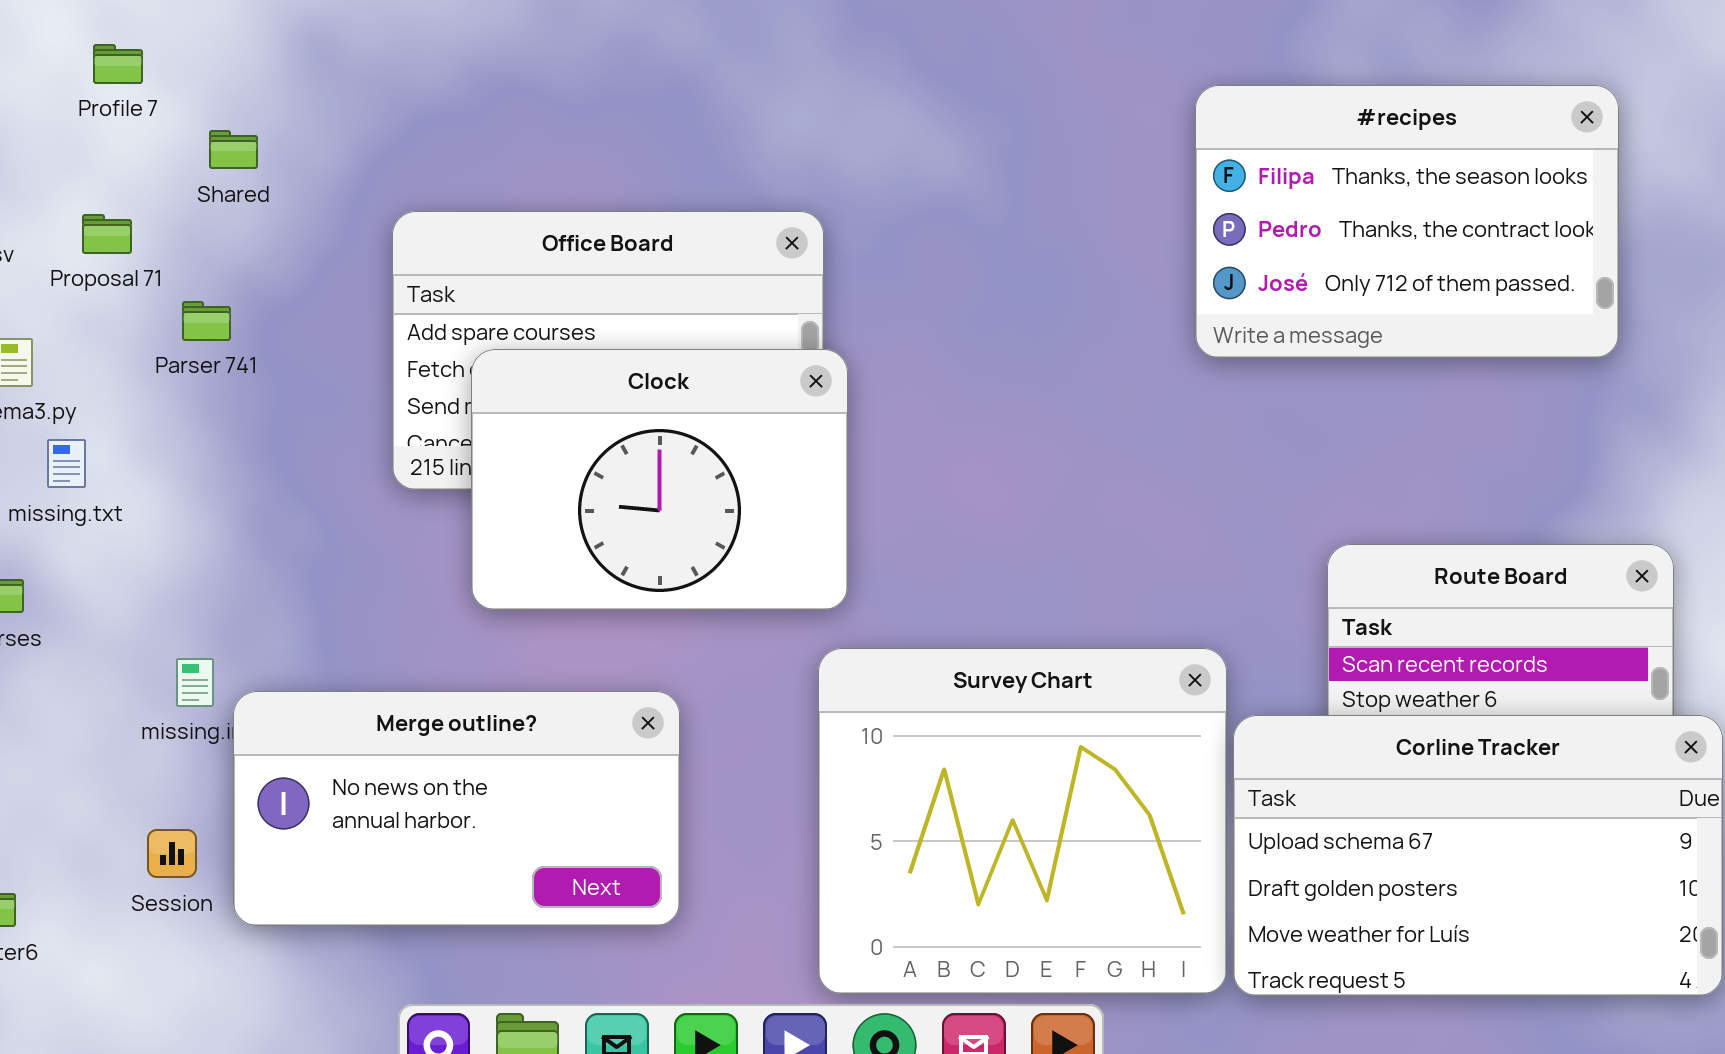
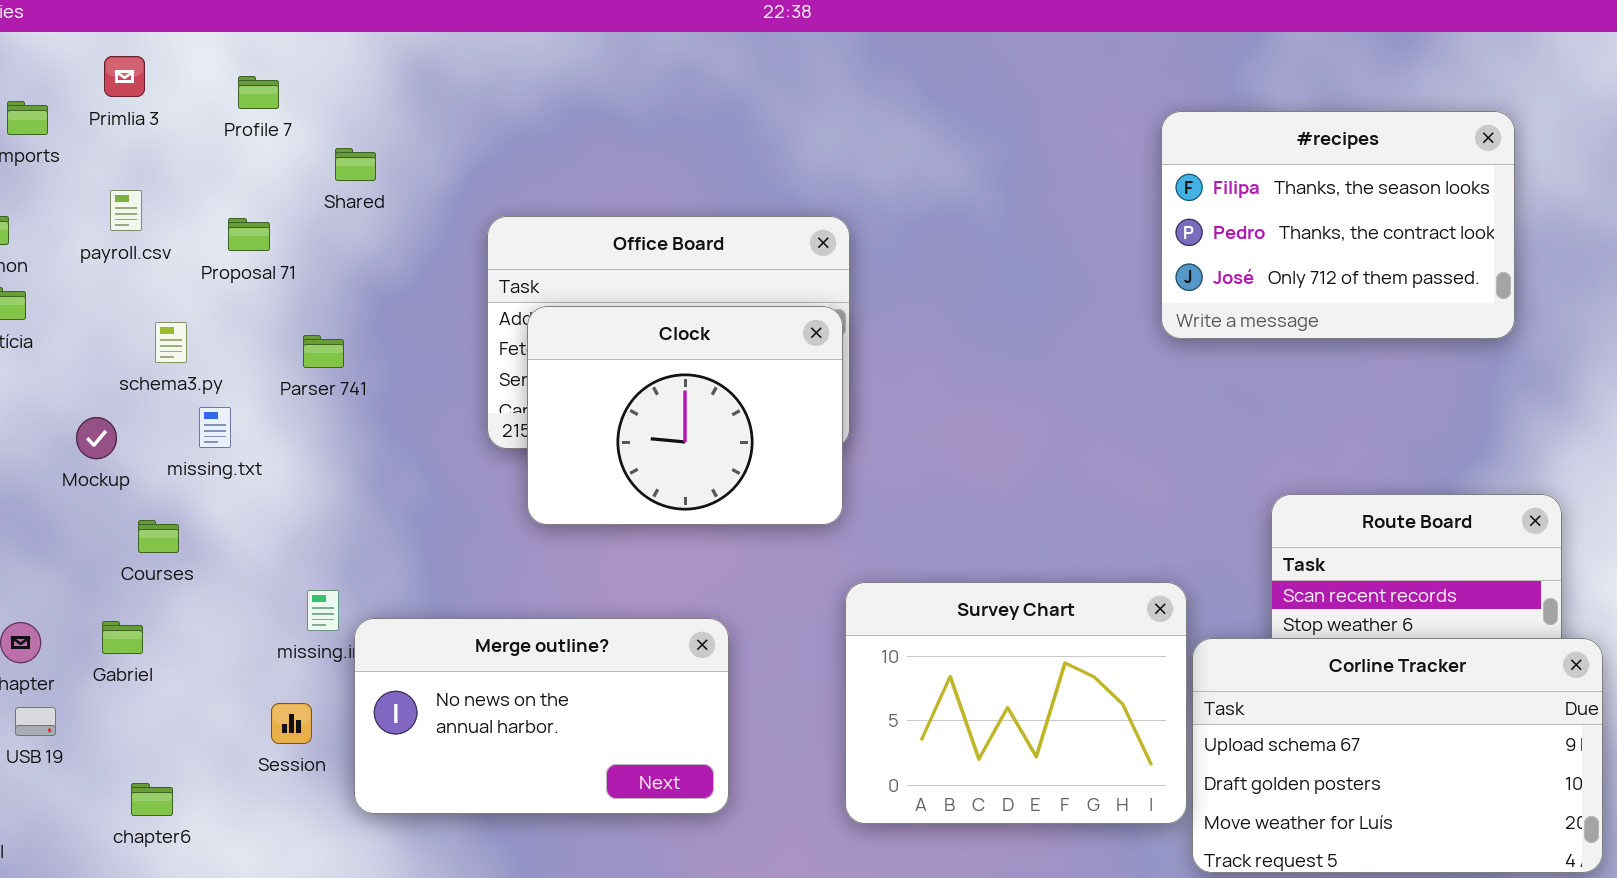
Parser 741: [182,301,231,341] -> [303,335,344,368], moved
Clock: [471,349,848,610] -> [527,306,843,525], moved
Survey Chart: [818,648,1227,994] -> [845,582,1187,824], resized
Session: [147,829,197,878] -> [271,703,312,744], moved

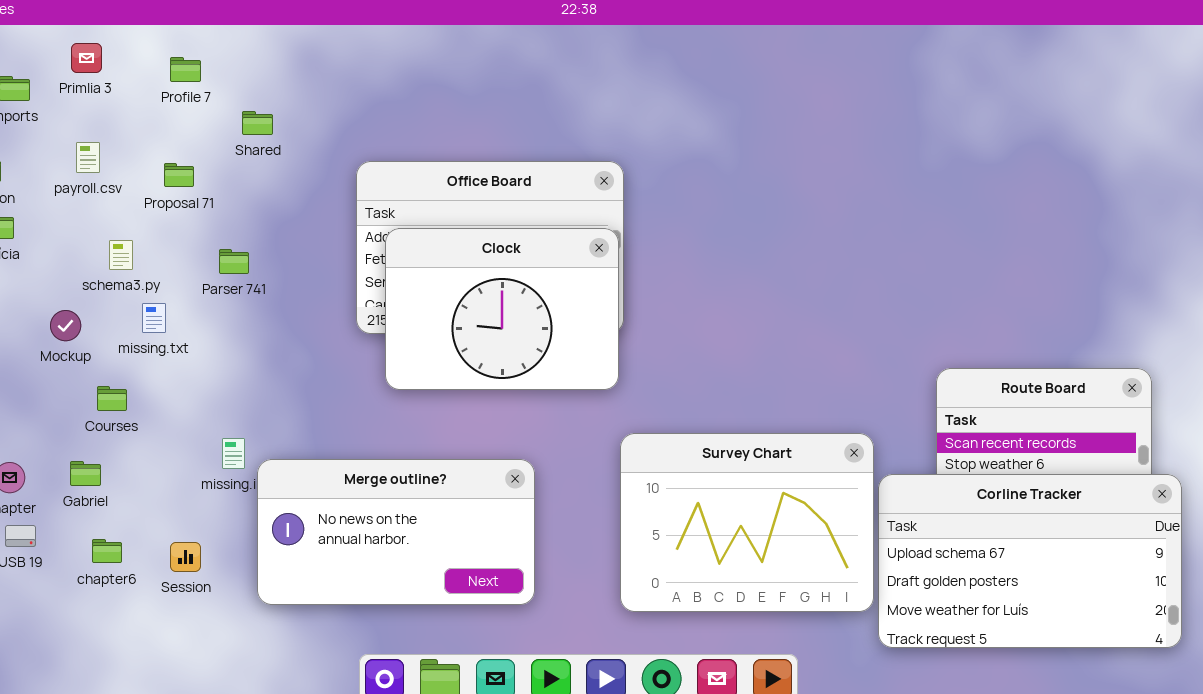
#recipes: [1161,111,1515,339] -> none, closed
Session: [271,703,312,744] -> [170,542,201,572], moved
chapter6: [131,783,173,816] -> [92,539,122,563], moved

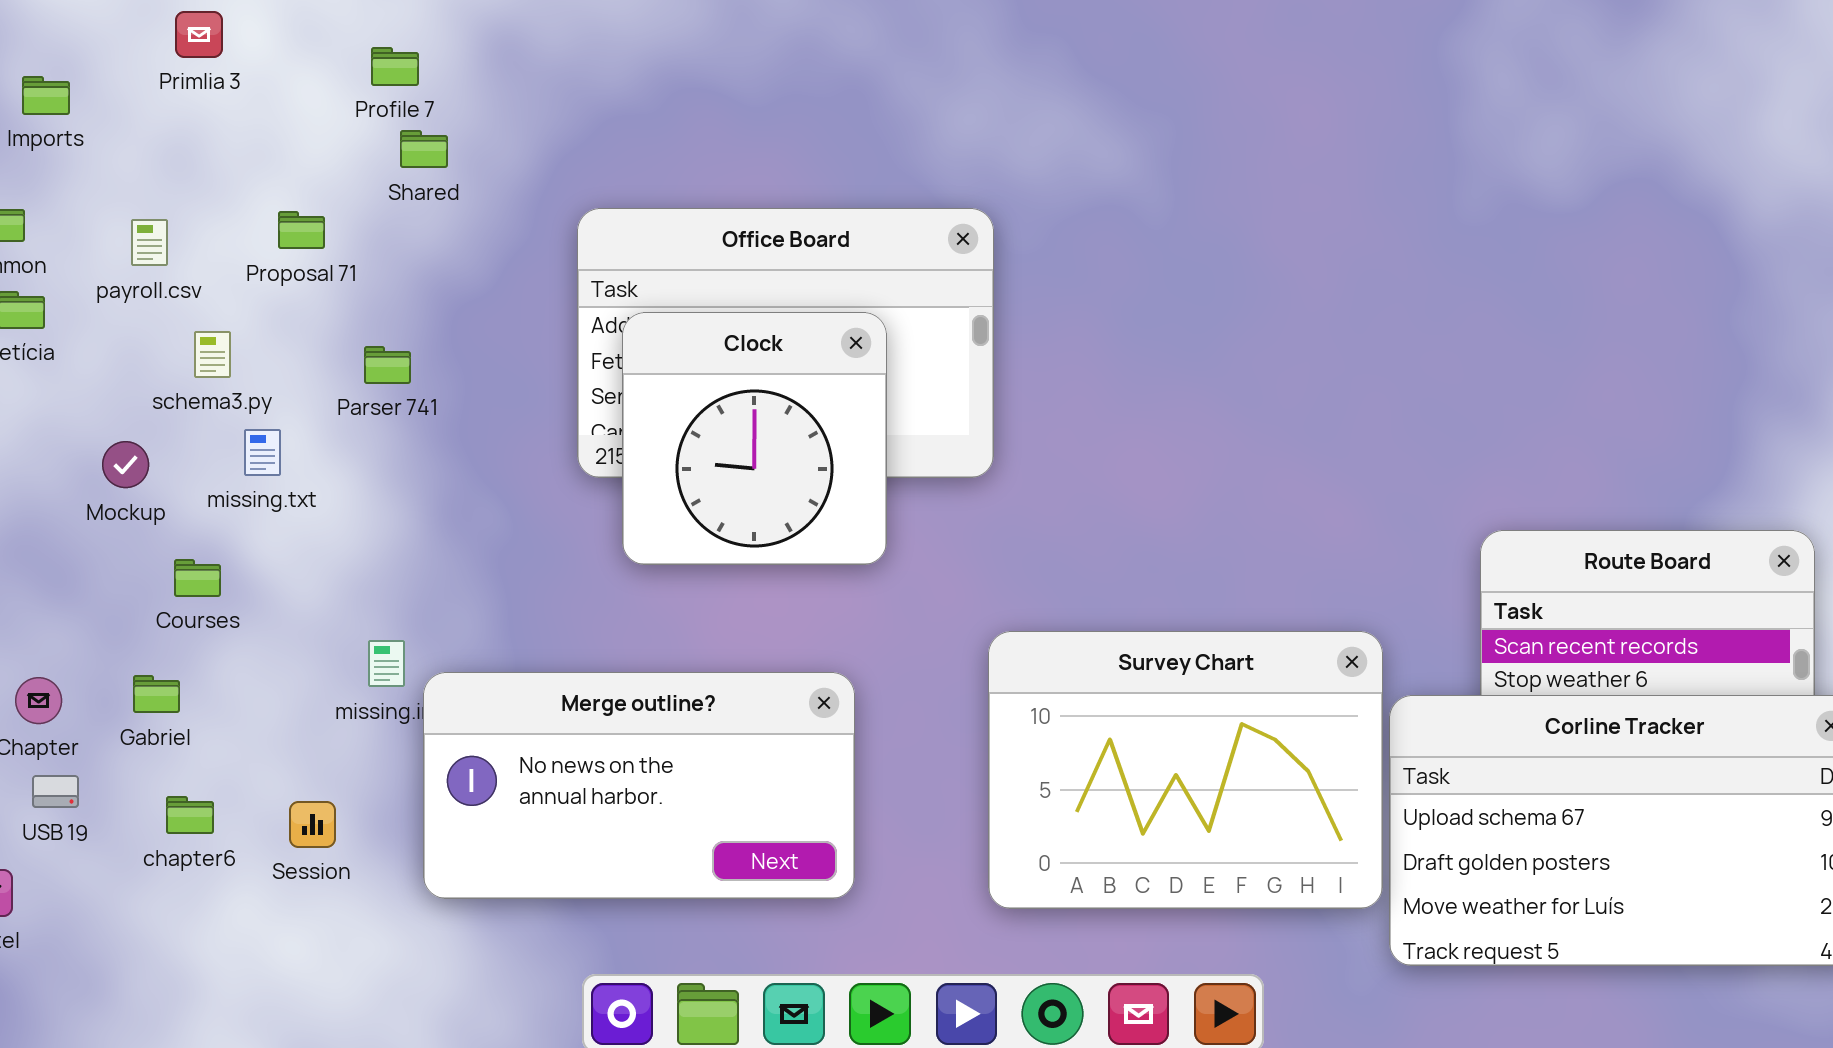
Primlia 3: [71,43,102,73] -> [175,11,223,58], moved
Profile 7: [170,57,201,82] -> [371,47,419,86], moved
payroll.csv: [76,142,100,173] -> [131,219,168,266], moved
Clock: [385,228,619,390] -> [622,312,887,565], resized

